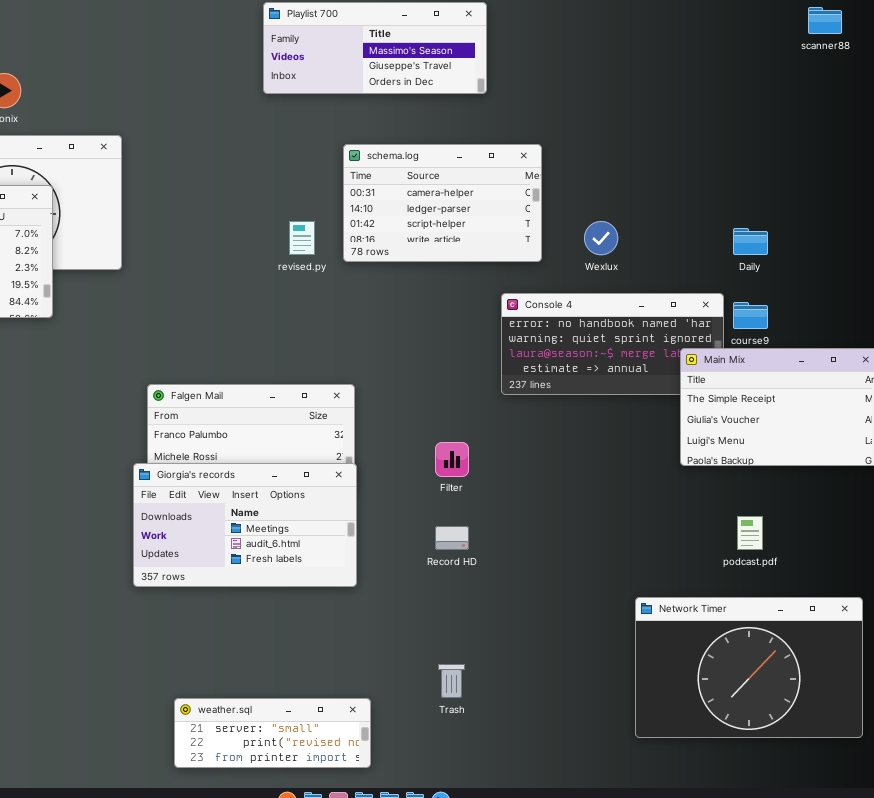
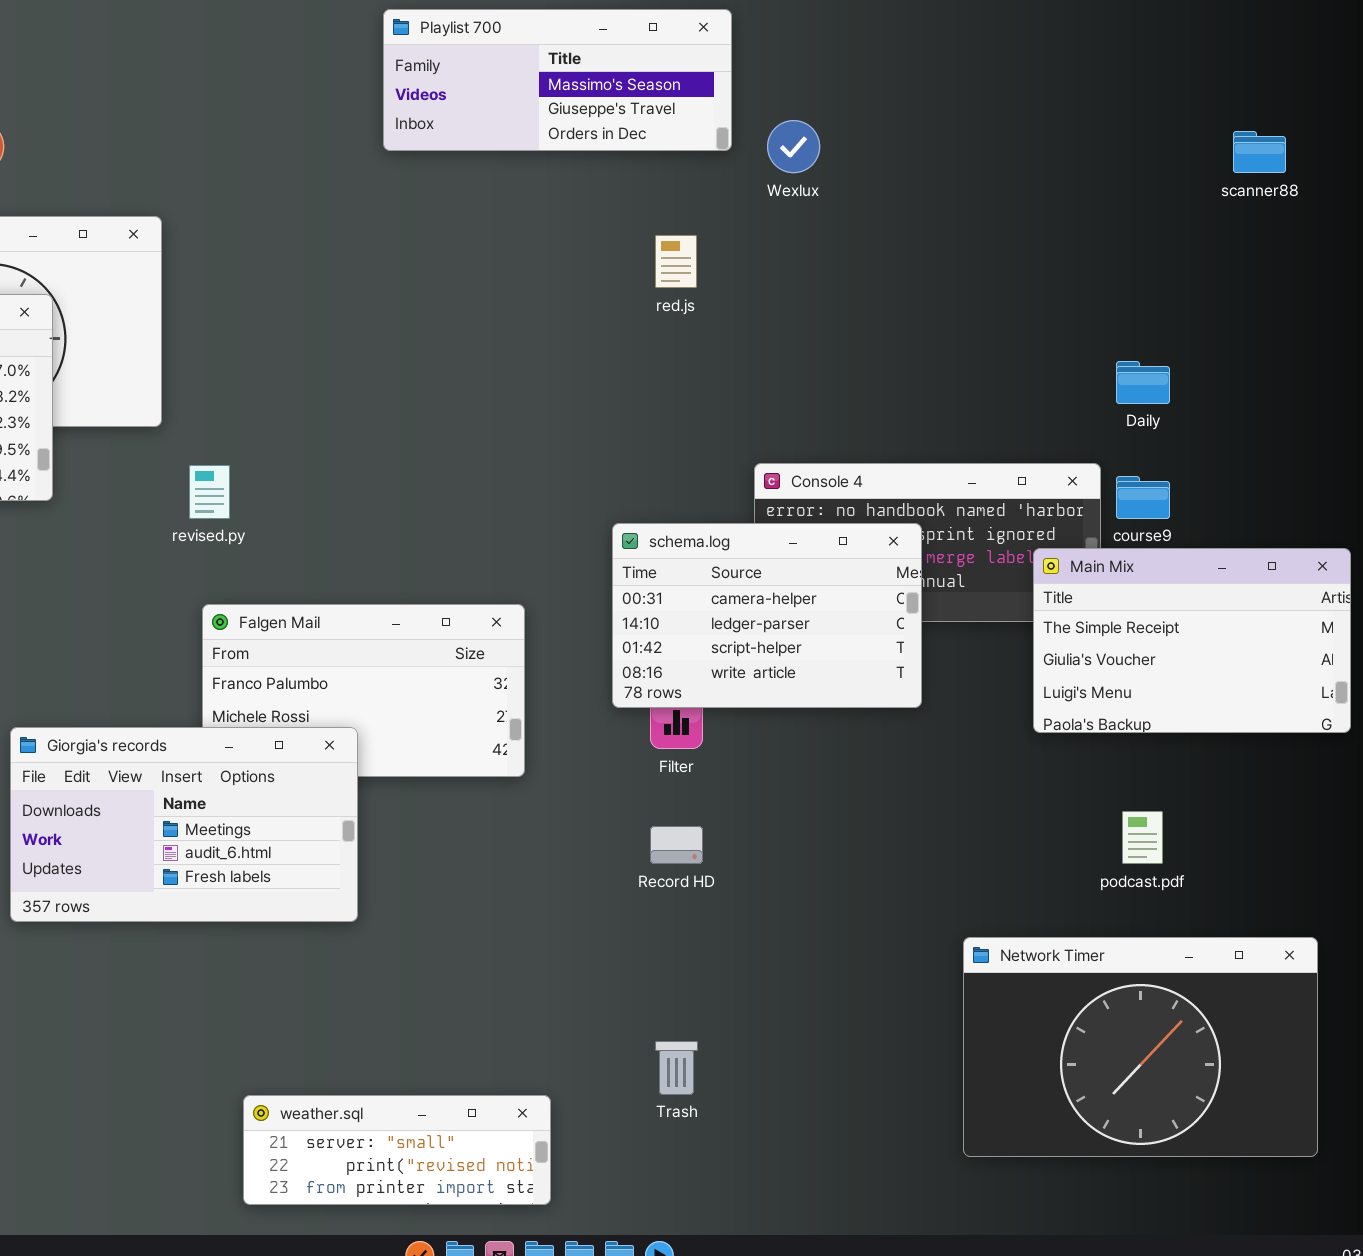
scanner88: [808,7,842,34] -> [1233,131,1286,173], moved
schema.log: [343,144,542,262] -> [612,523,922,708], moved
revised.py: [289,221,315,255] -> [189,465,230,519], moved
Wexlux: [584,221,618,255] -> [767,120,820,173], moved
Giorgia's records: [133,463,357,587] -> [10,727,358,922], moved

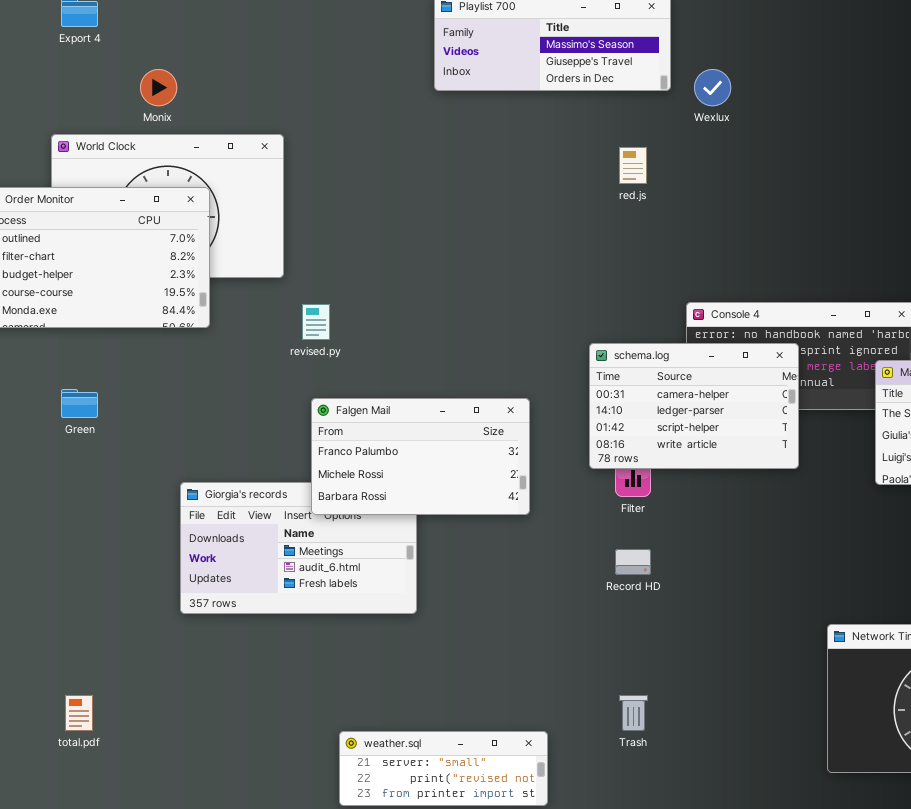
Falgen Mail: [202,604,525,777] -> [311,398,530,515], raised

